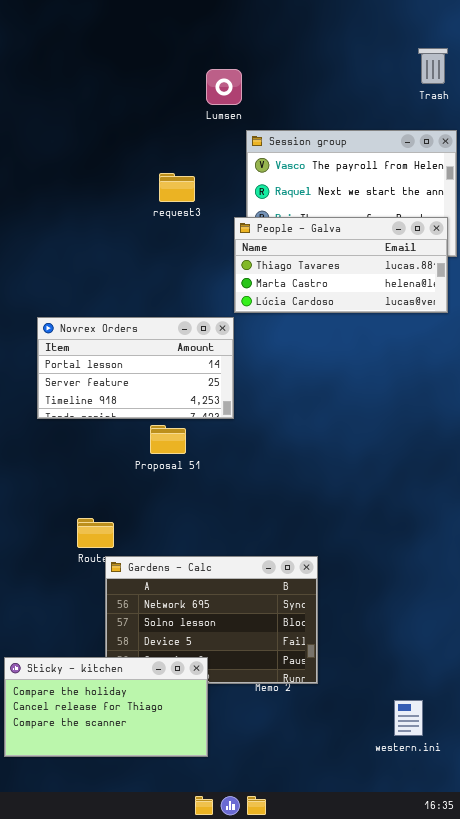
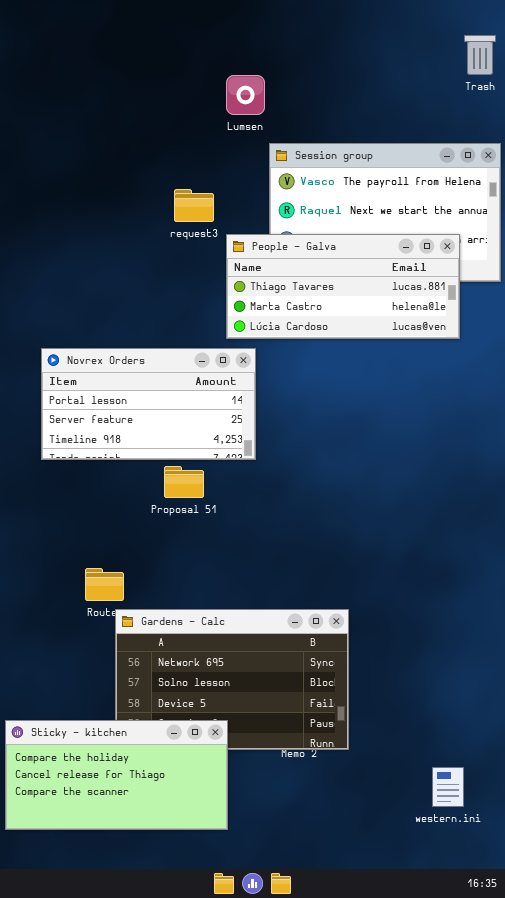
Trash: [418,48,448,84] -> [464,35,496,75], moved
People - Galva: [234,217,448,313] -> [226,234,460,339], moved

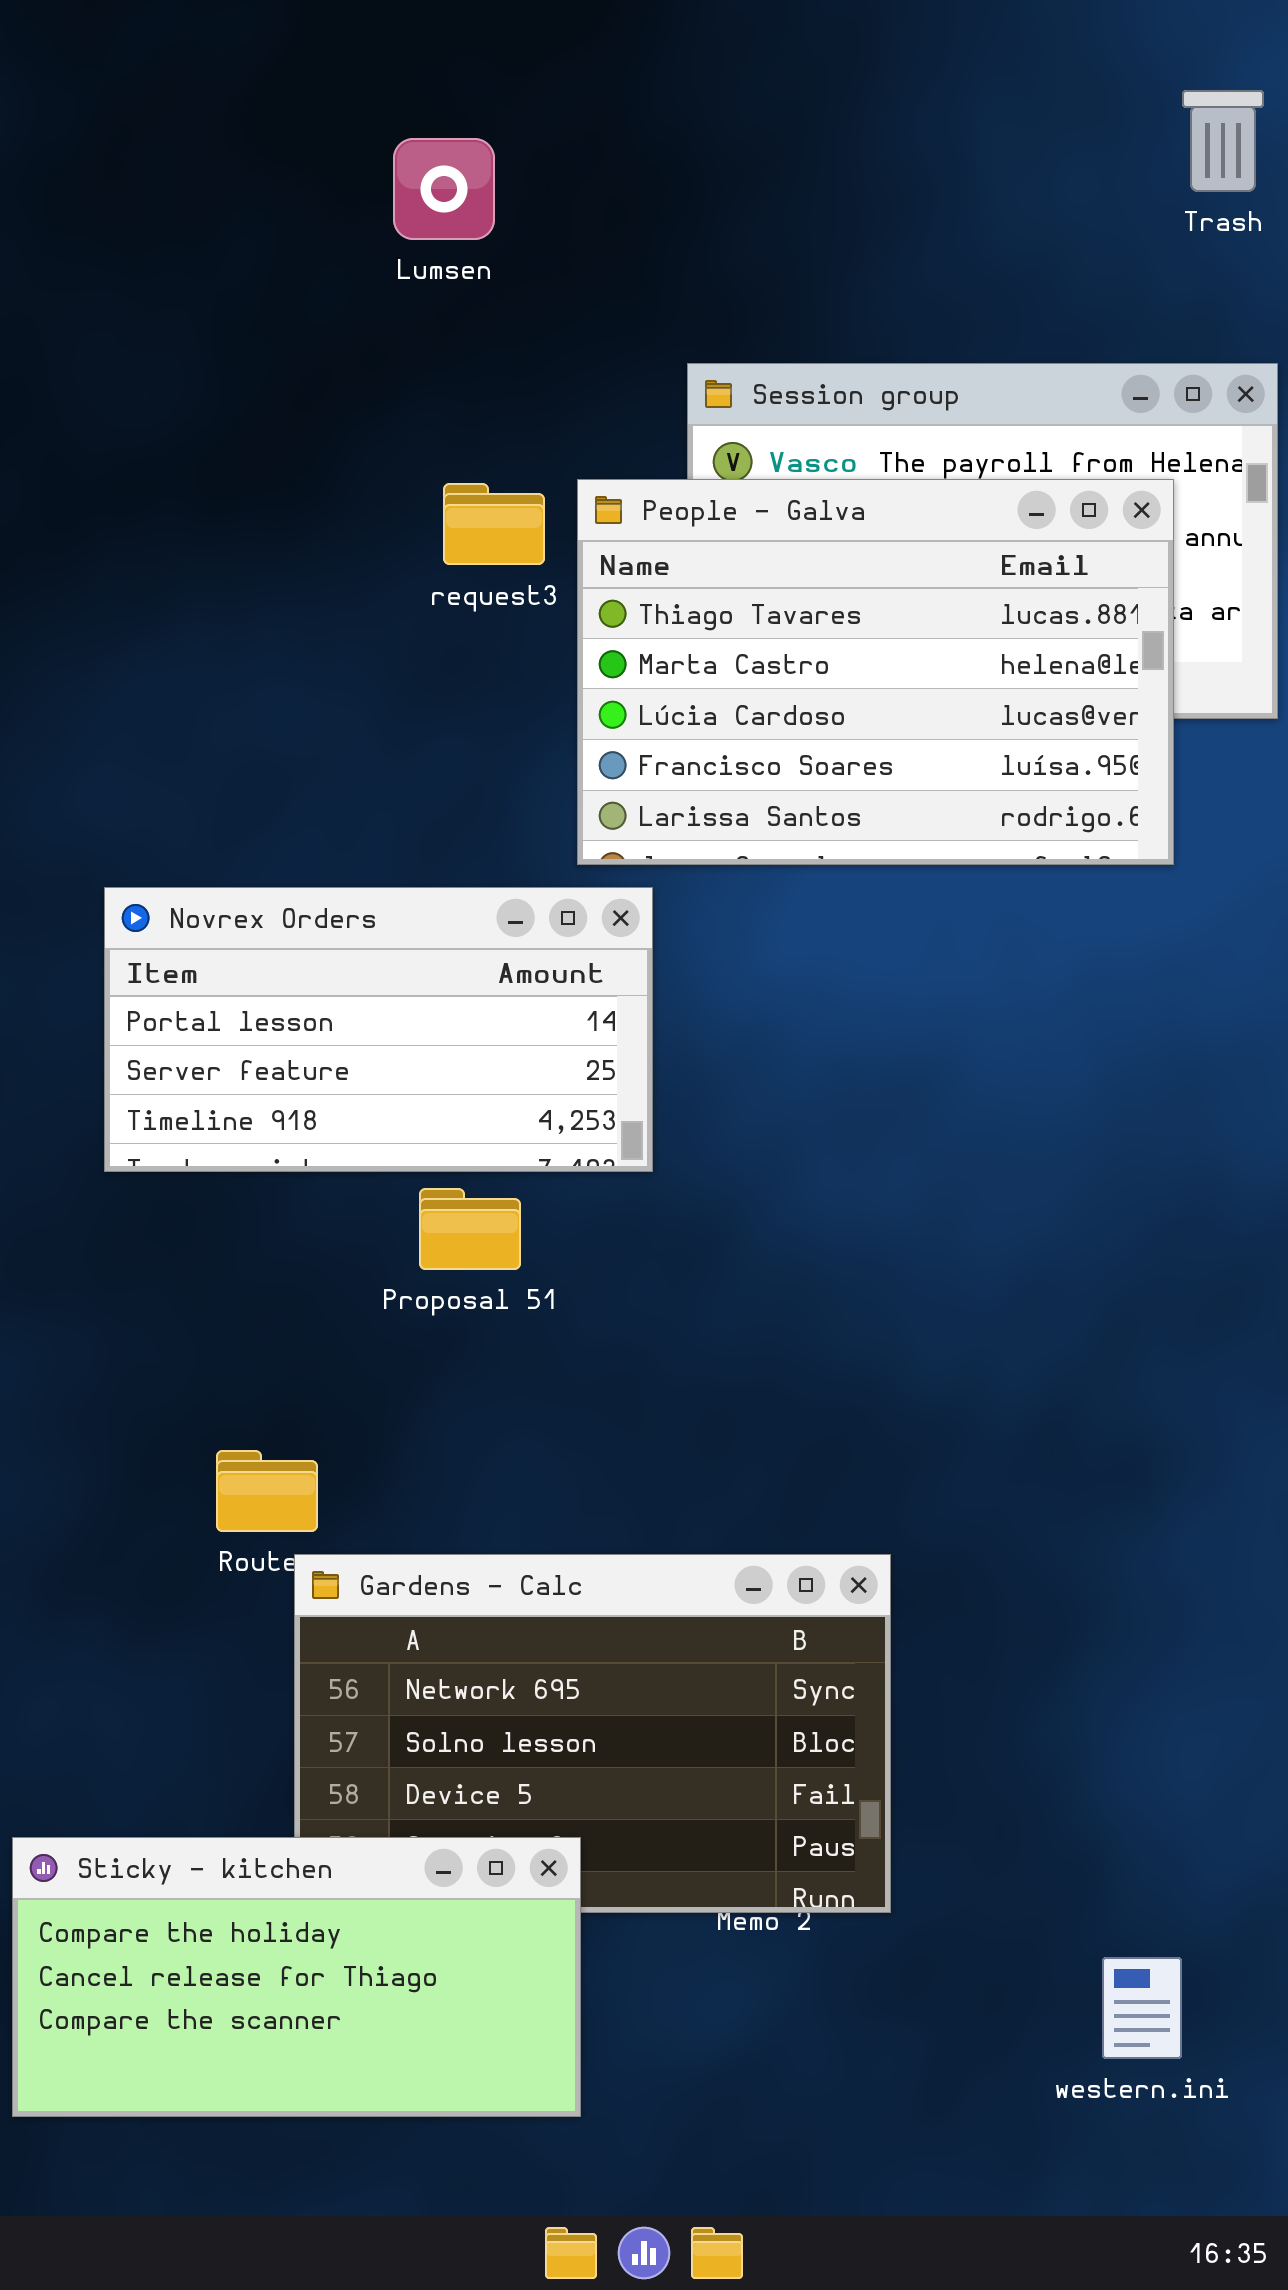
Lumsen: [226,75,265,115] -> [393,138,495,240], moved
People - Galva: [226,234,460,339] -> [577,479,1174,865], resized

